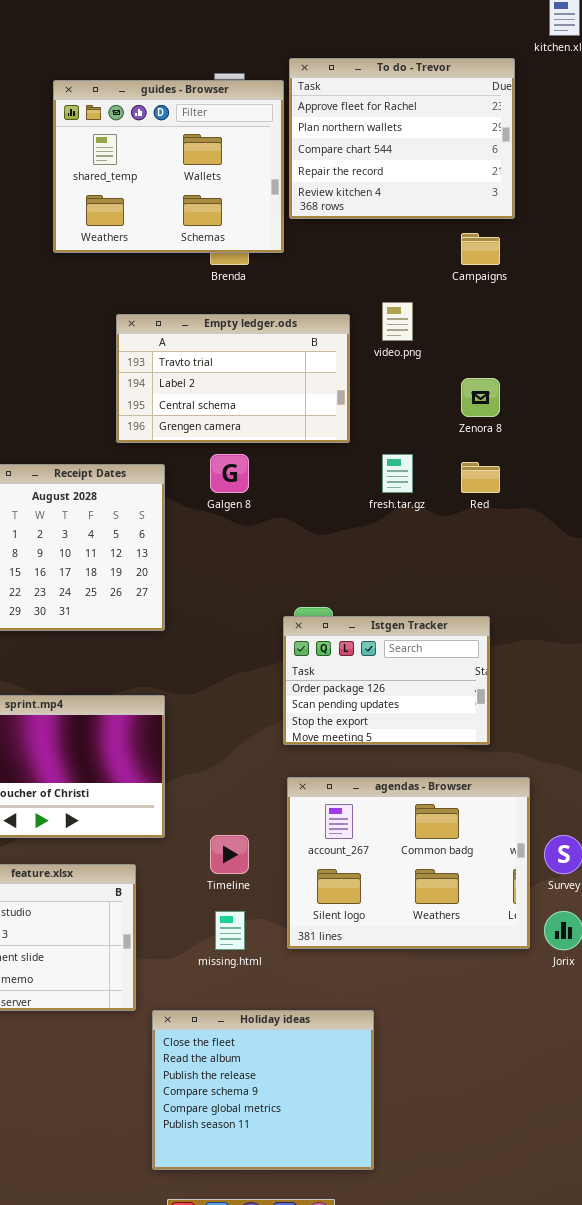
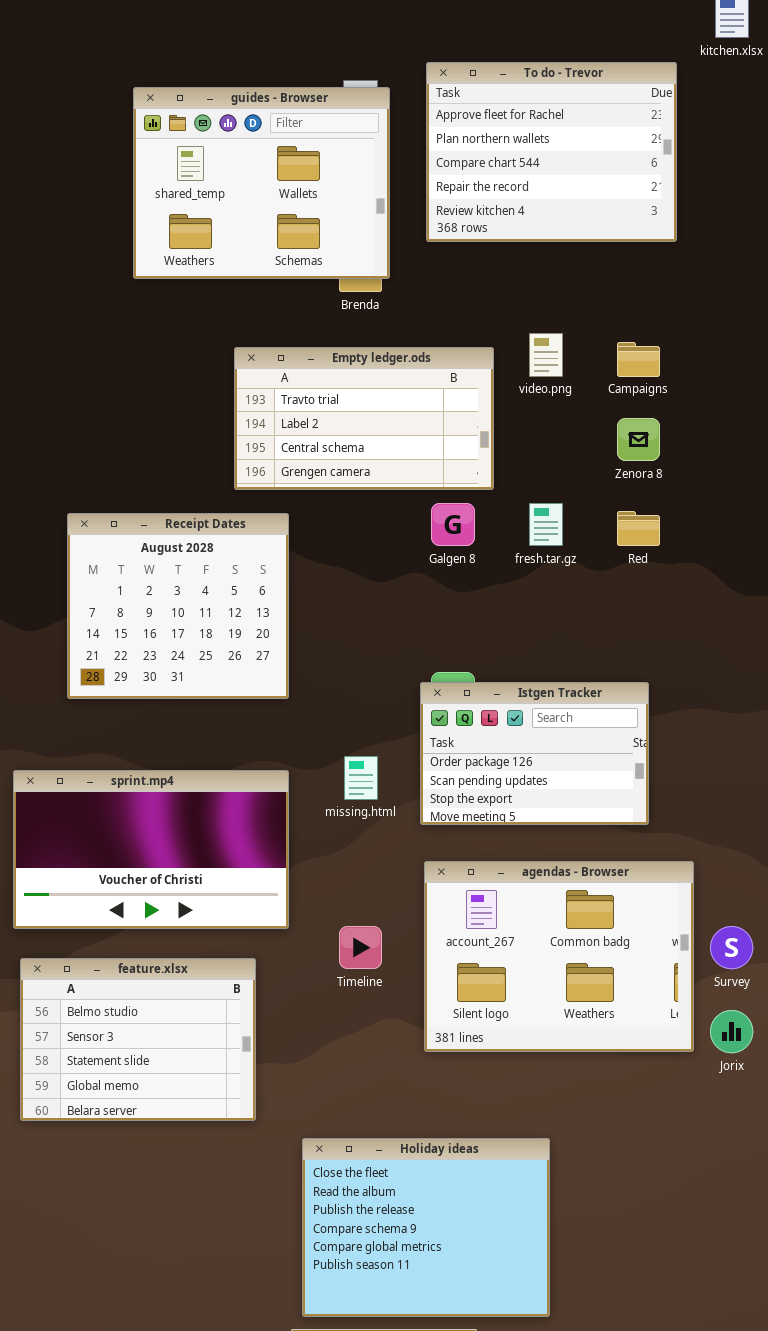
guides - Browser: [53,80,284,253] -> [133,87,390,279], moved
Campaigns: [461,233,500,265] -> [617,342,660,377], moved
Galgen 8: [210,454,249,493] -> [431,503,475,546], moved
missing.html: [215,911,245,950] -> [344,756,378,800], moved
Holiday ideas: [152,1010,374,1170] -> [302,1138,550,1317], moved

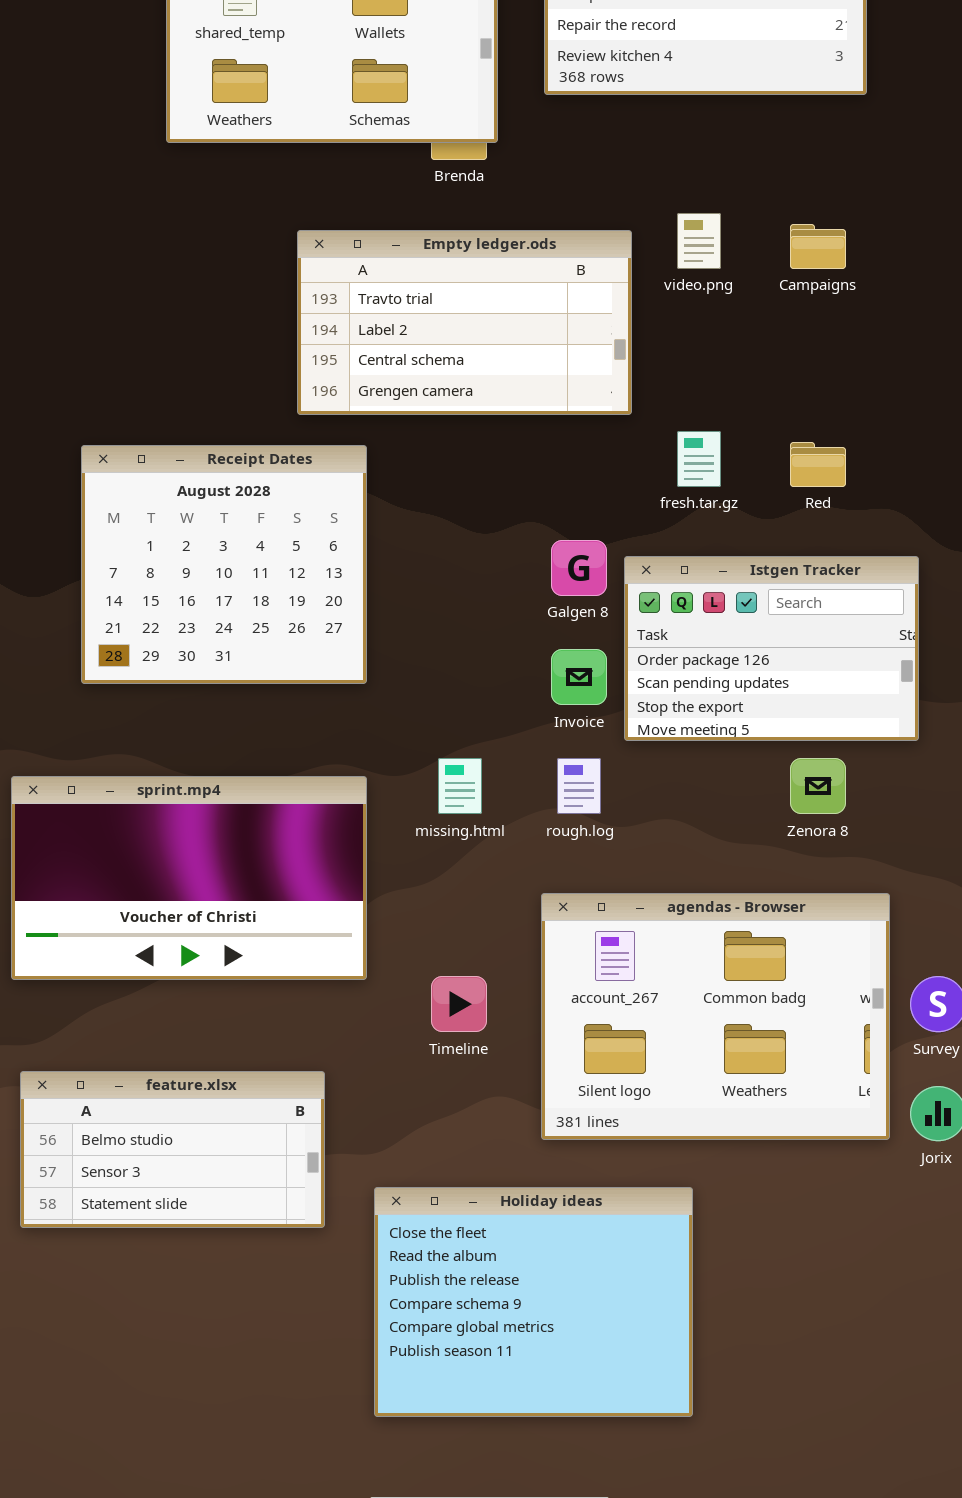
Zenora 8: [617,418,660,461] -> [790,758,846,814], moved
Galgen 8: [431,503,475,546] -> [551,540,607,596], moved
Istgen Tracker: [420,682,649,825] -> [624,556,919,741], moved
feature.xlsx: [20,958,256,1121] -> [20,1071,325,1228], resized
Holiday ideas: [302,1138,550,1317] -> [374,1187,693,1417], moved

